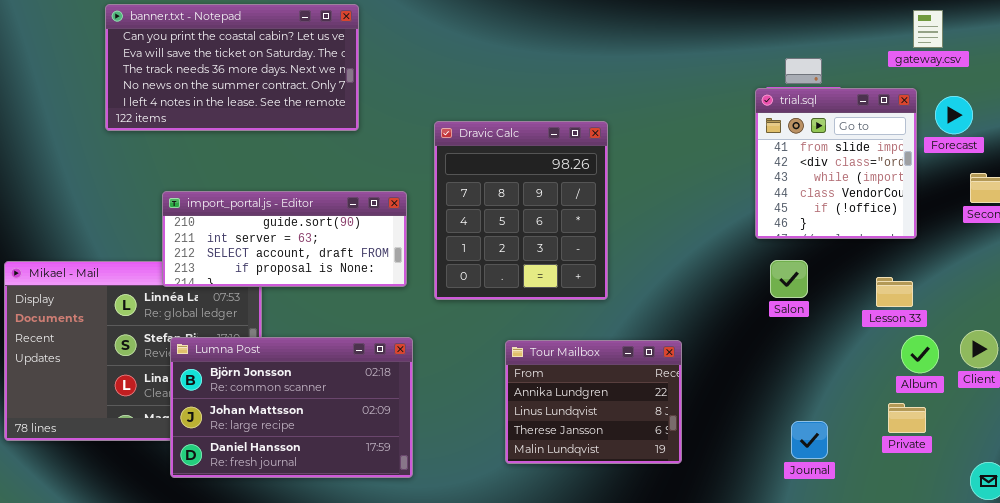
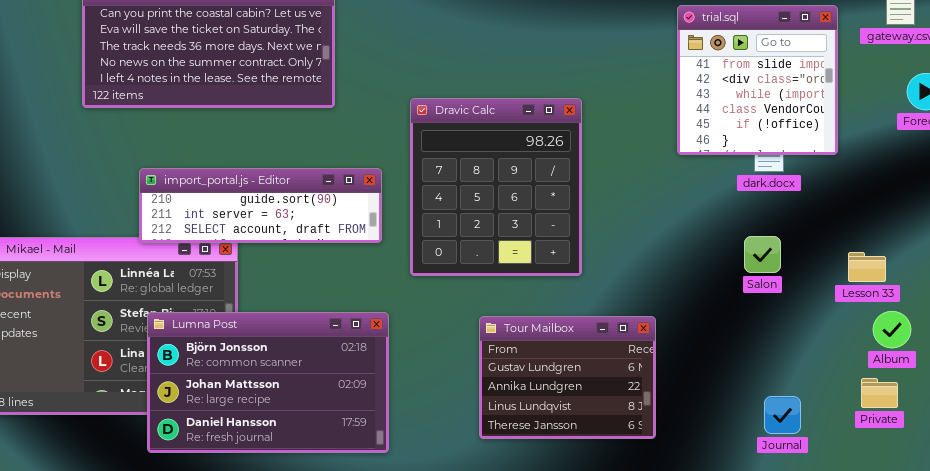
trial.sql: [755,88,917,239] -> [677,5,838,155], moved
import_portal.js - Editor: [162,191,407,287] -> [139,168,382,243], resized
Tour Mailbox: [505,340,682,464] -> [479,316,656,439], scrolled up 1 row

